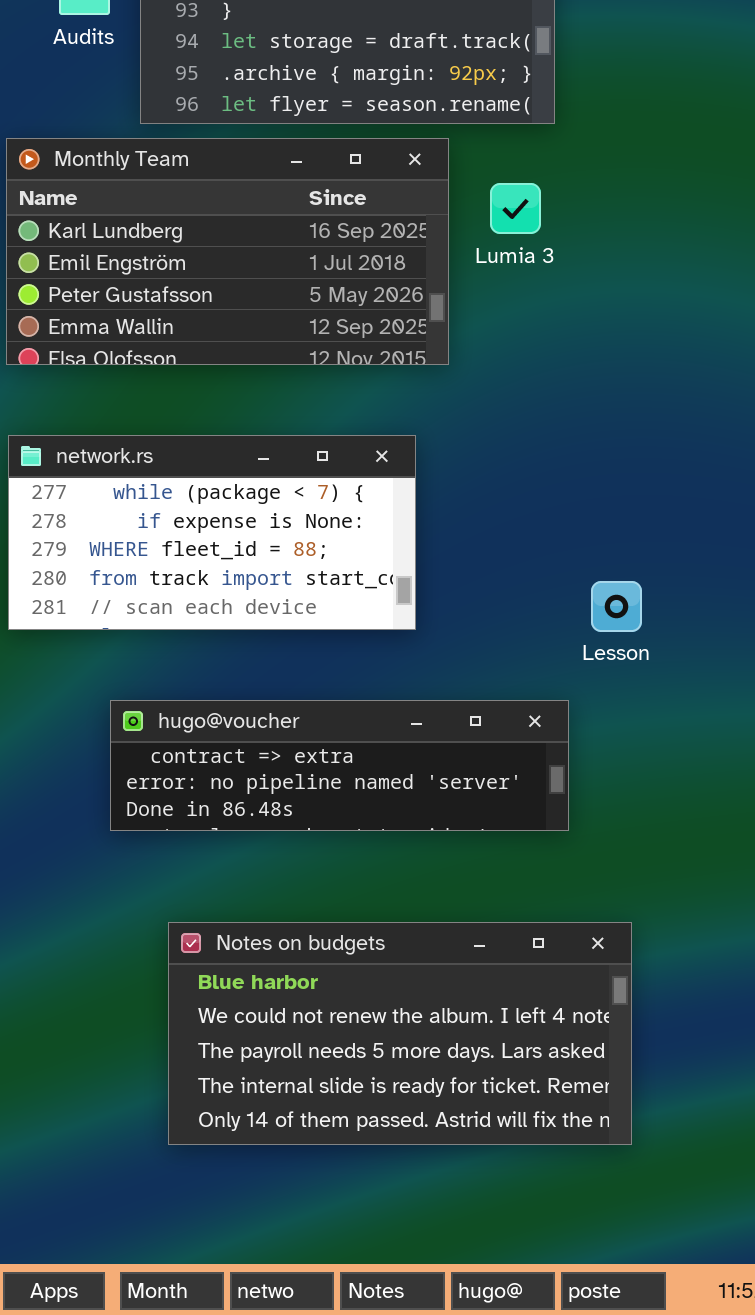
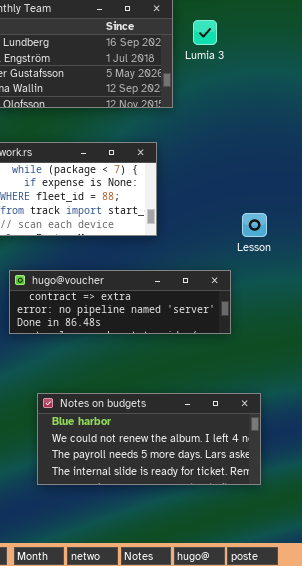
Notes on budgets: [168,922,632,1145] -> [37,393,261,485], resized

